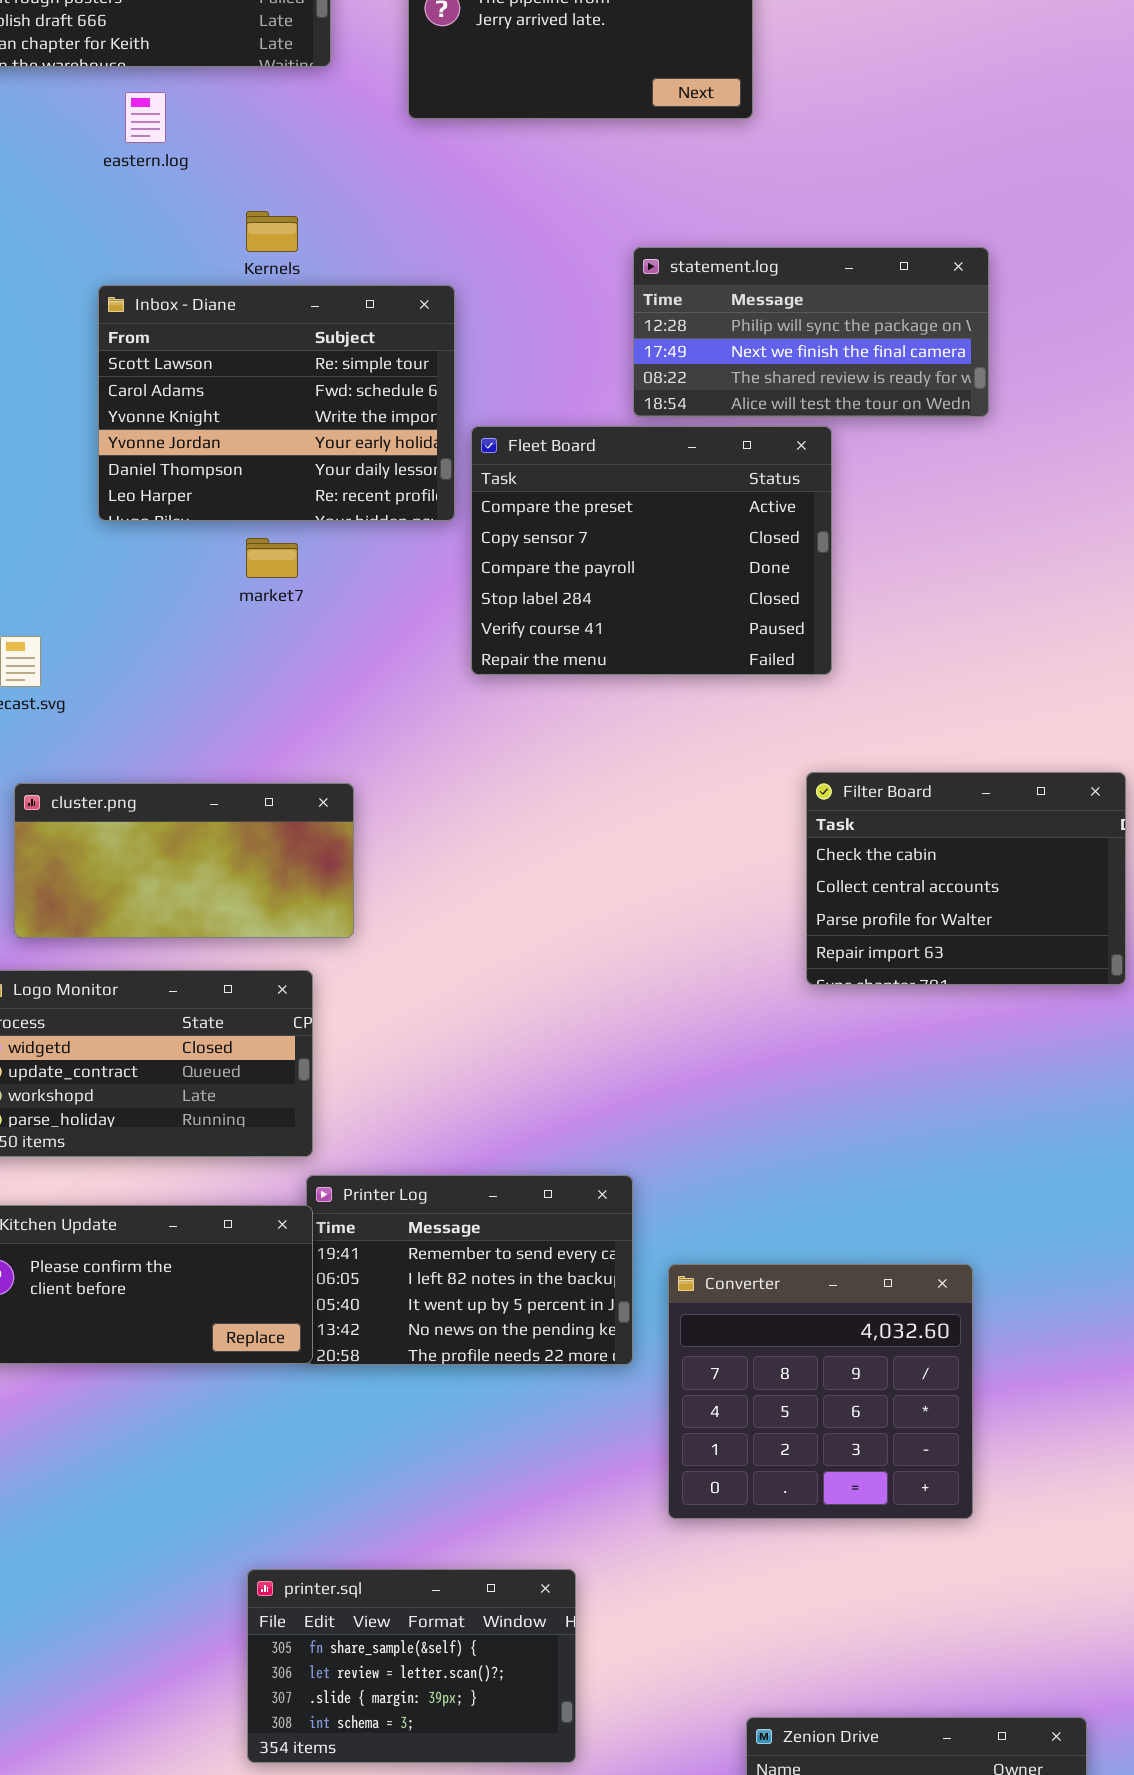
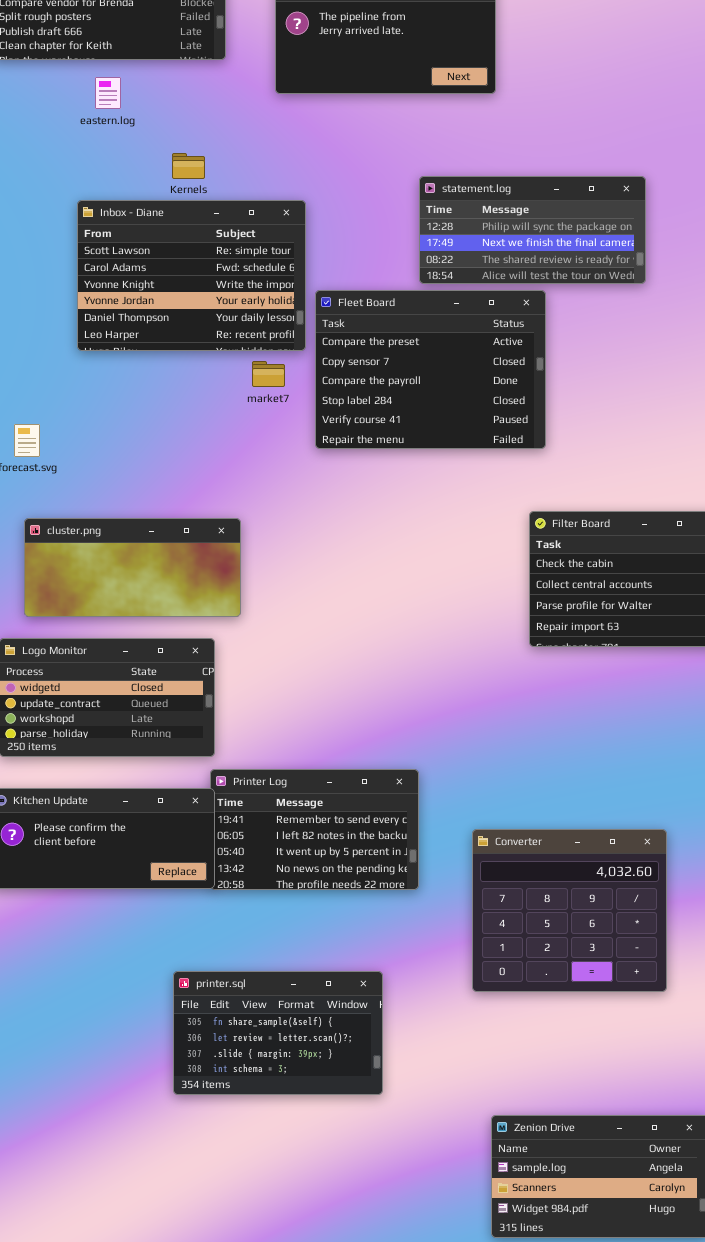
market7: [246,538,298,578] -> [252,361,285,387], moved
Converter: [668,1264,973,1519] -> [472,829,667,992], moved
printer.sql: [247,1569,576,1763] -> [173,971,383,1095], moved

